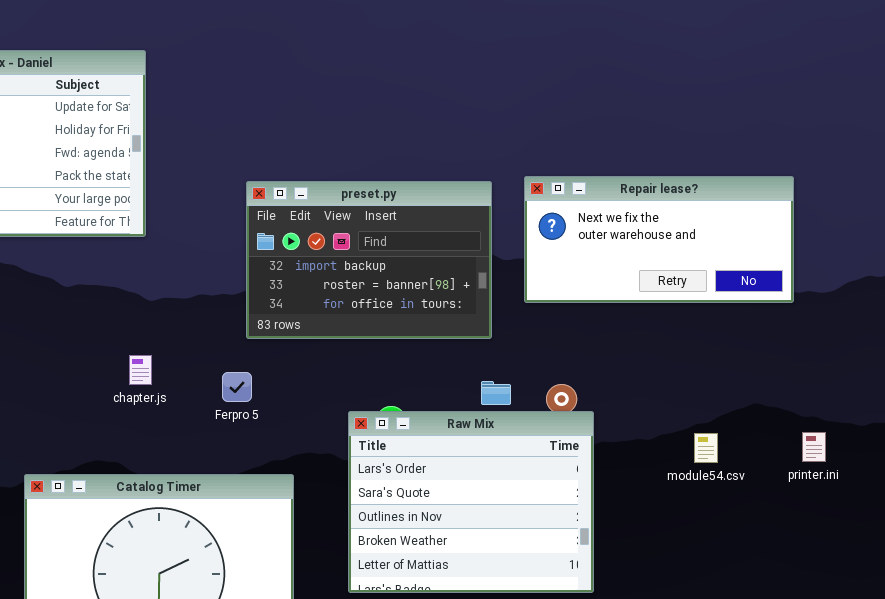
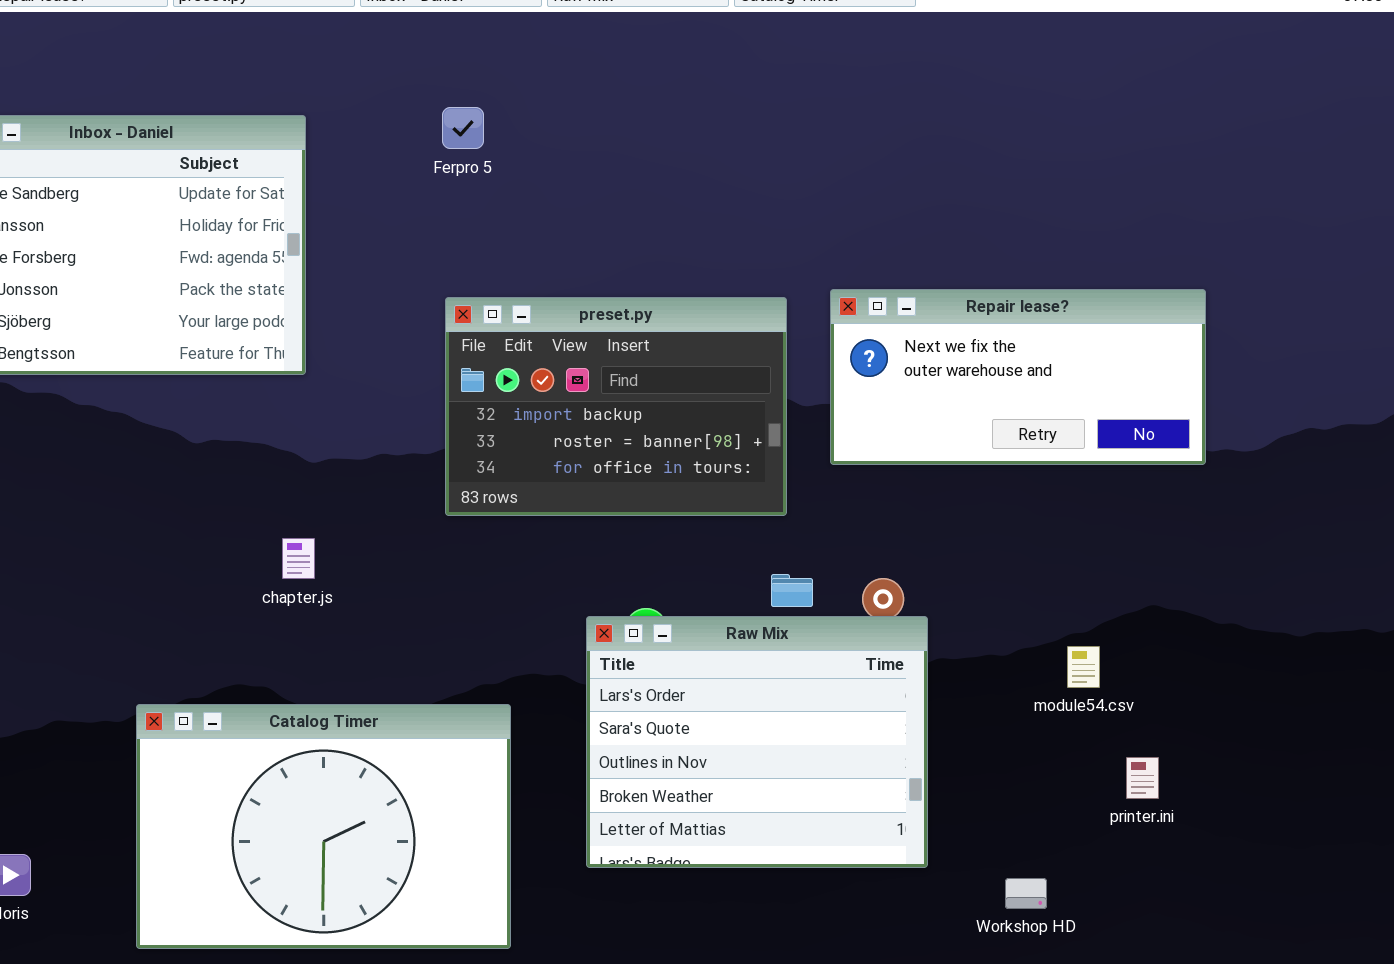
Ferpro 5: [222,372,252,402] -> [442,107,484,149], moved
printer.ini: [802,432,826,462] -> [1126,757,1159,799], moved

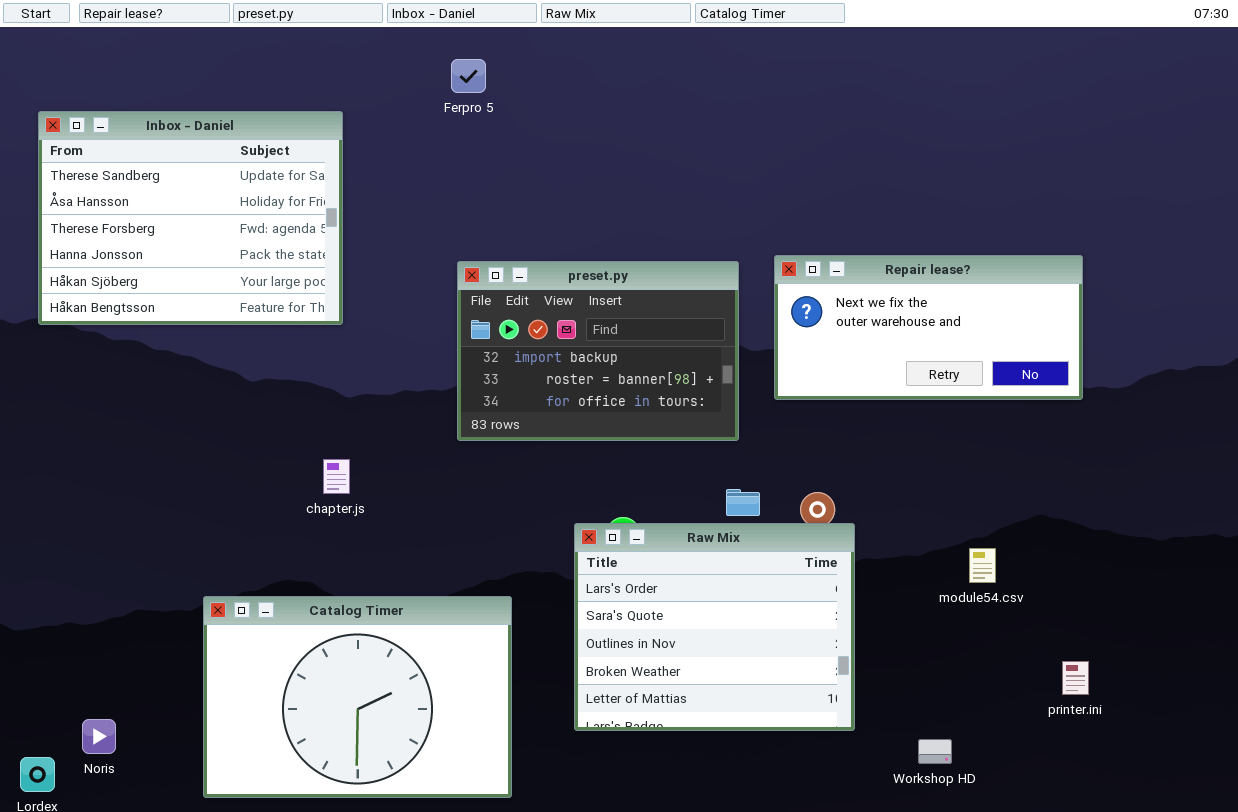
Ferpro 5: [442,107,484,149] -> [451,59,486,93], moved
printer.ini: [1126,757,1159,799] -> [1062,661,1089,695], moved

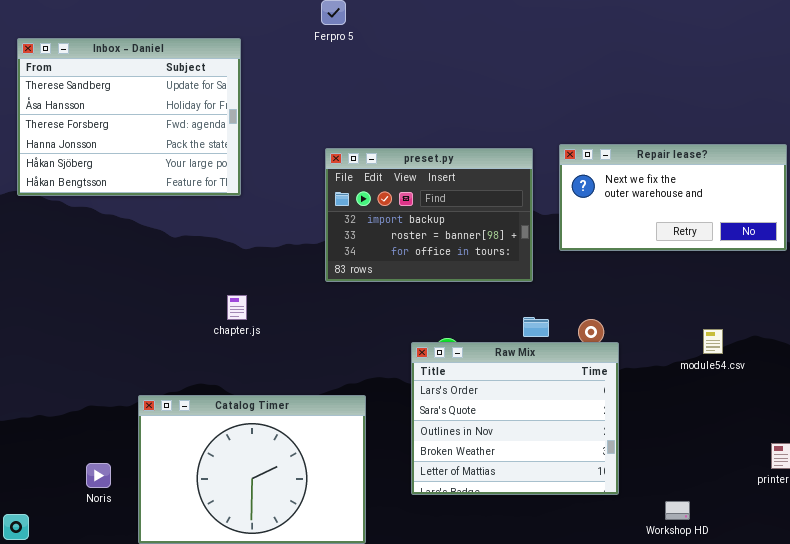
module54.csv: [969,548,996,583] -> [703,329,723,354], moved
Noris: [82,719,116,754] -> [86,463,111,488], moved

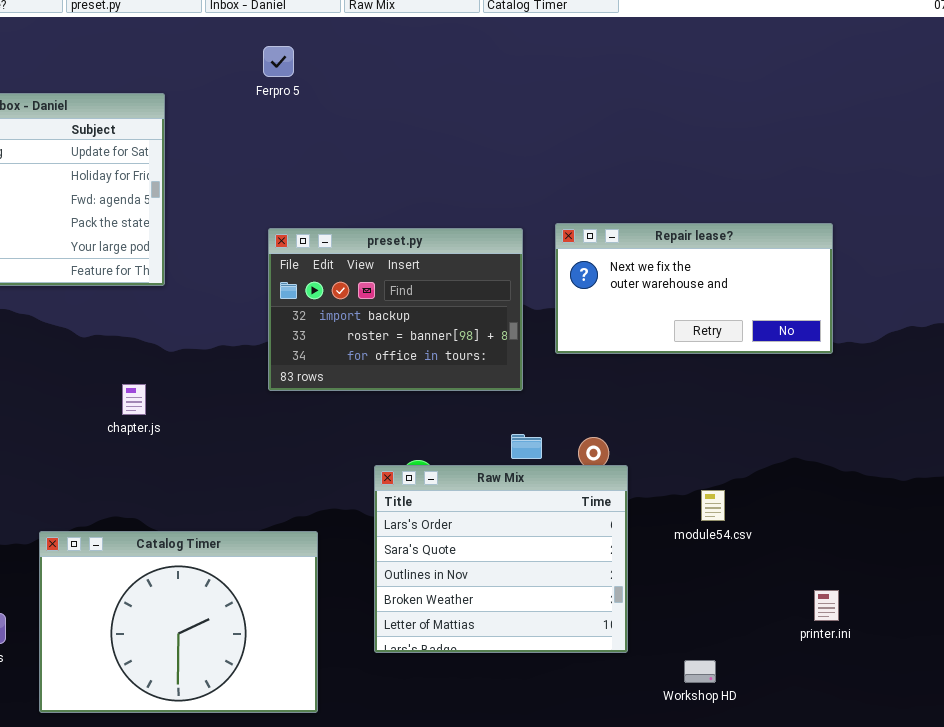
chapter.js: [227,295,247,320] -> [122,384,146,415], moved
module54.csv: [703,329,723,354] -> [701,490,725,521], moved

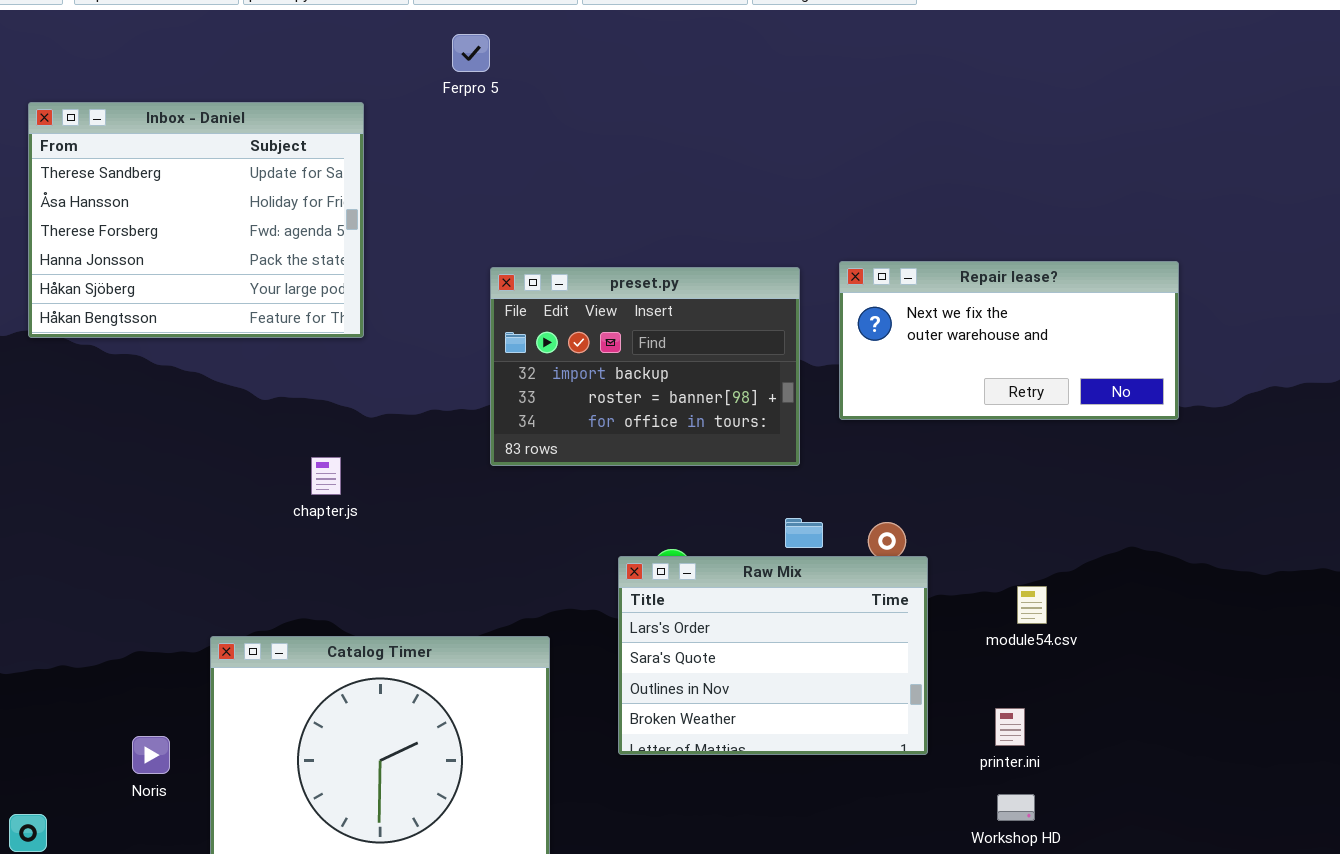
Ferpro 5: [263,46,294,77] -> [452,34,490,72], moved
Raw Mix: [374,465,628,653] -> [618,556,928,755], resized
printer.ini: [814,590,839,621] -> [995,708,1025,746], moved

